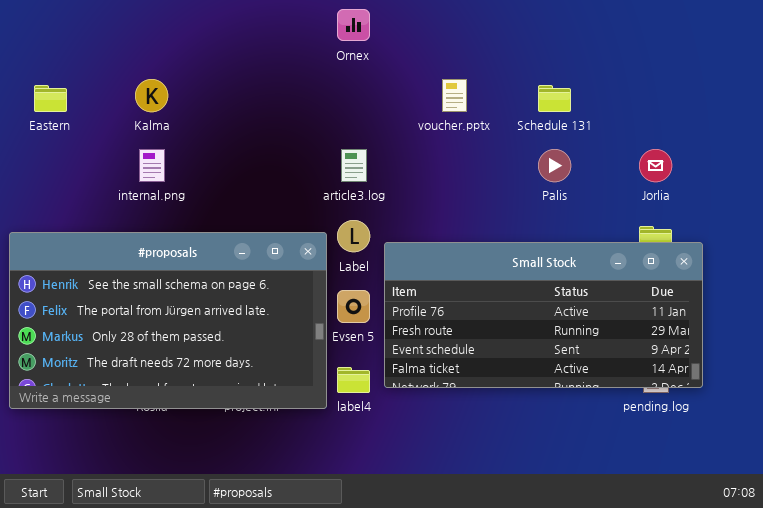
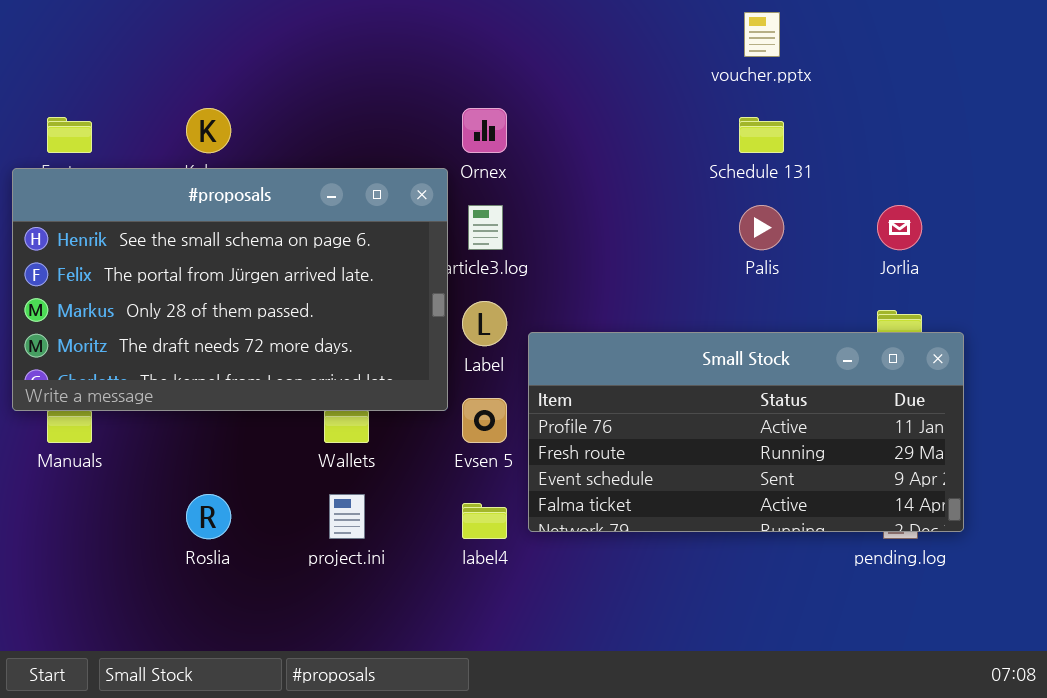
Ornex: [337,9,370,41] -> [462,108,507,153], moved
voucher.pptx: [442,79,467,112] -> [744,12,780,57], moved
#proposals: [9,232,327,409] -> [12,168,448,411], moved

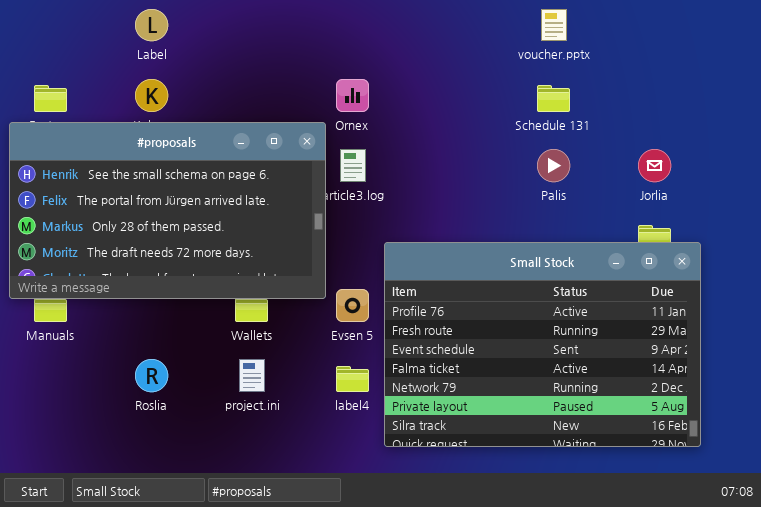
Label: [462,301,507,346] -> [135,9,168,41], moved
Small Stock: [528,332,964,532] -> [384,242,701,447], resized

